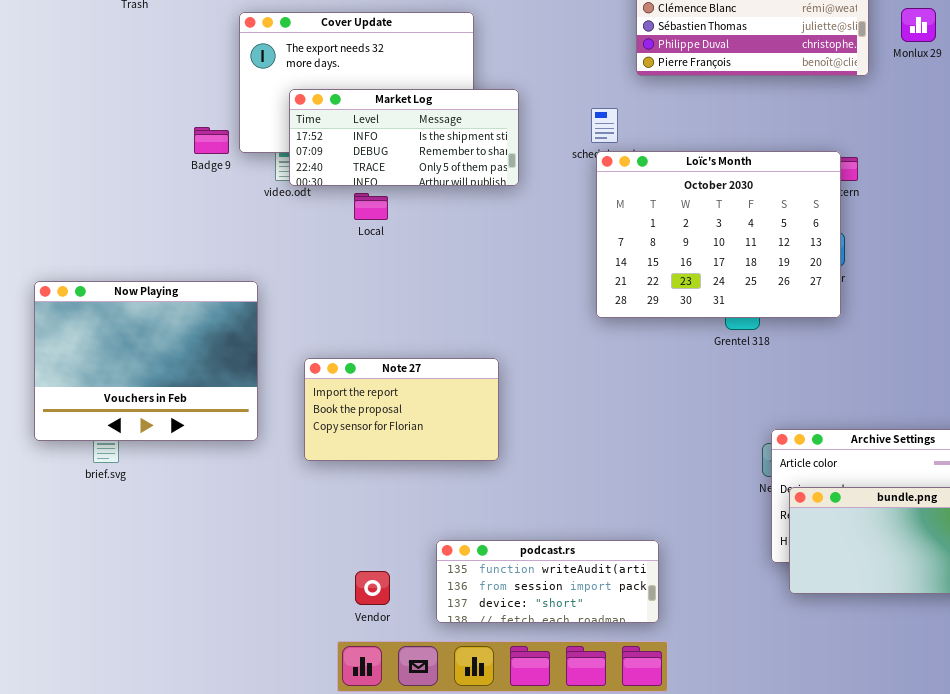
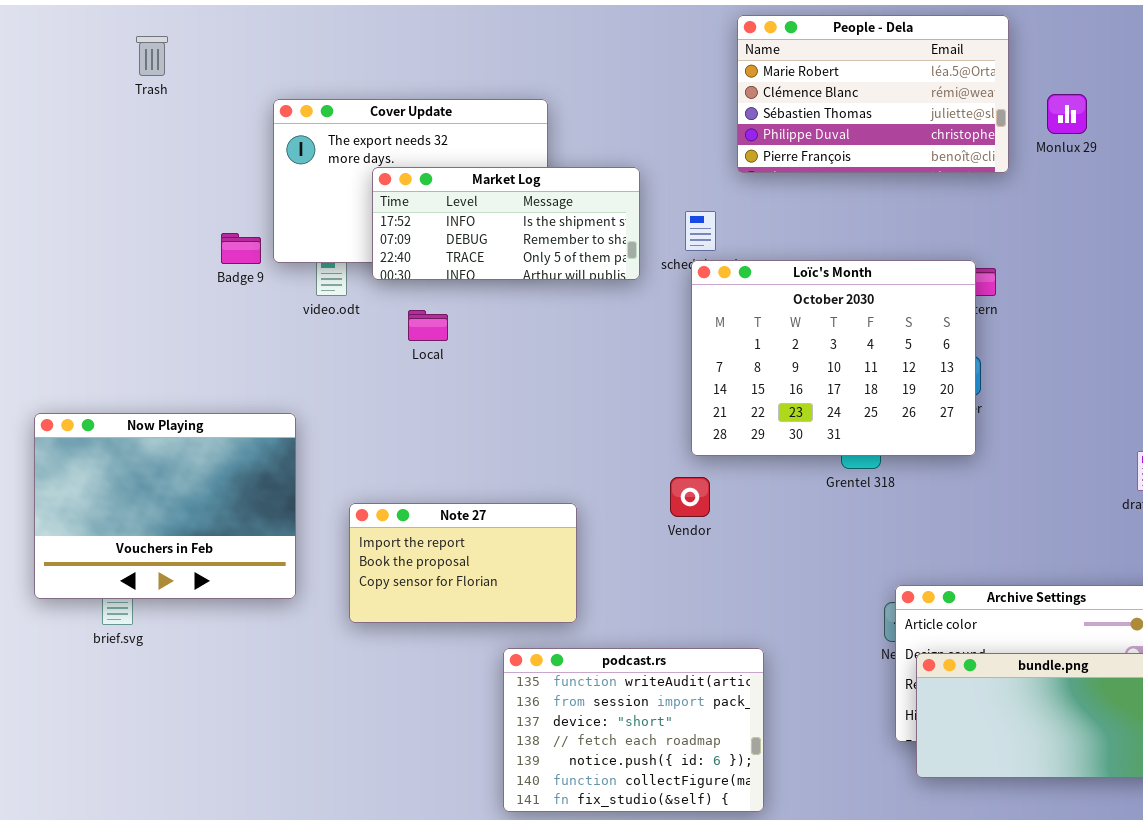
Market Log: [289,89,519,186] -> [372,167,640,280], moved
podcast.rs: [436,540,659,623] -> [503,648,764,812], resized
Vendor: [355,571,390,605] -> [670,477,710,517], moved

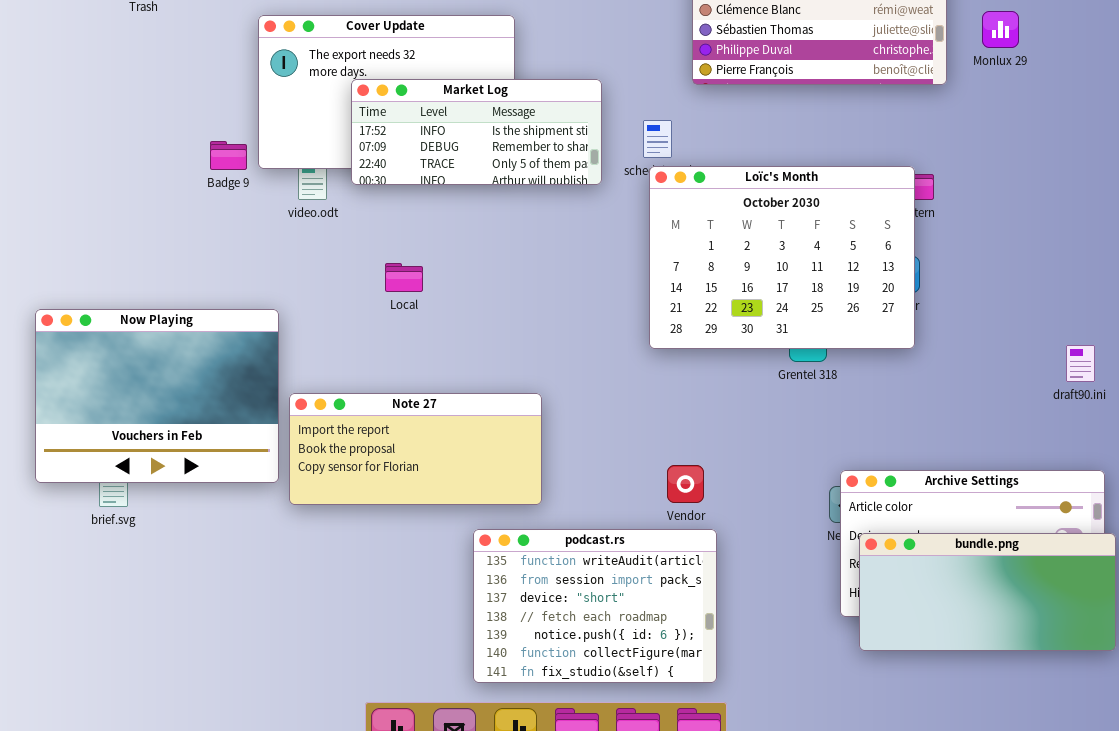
Local: [408,310,448,341] -> [385,263,423,292], moved
Vendor: [670,477,710,517] -> [667,465,704,503], moved
Note 27: [349,503,577,623] -> [289,393,542,505], resized

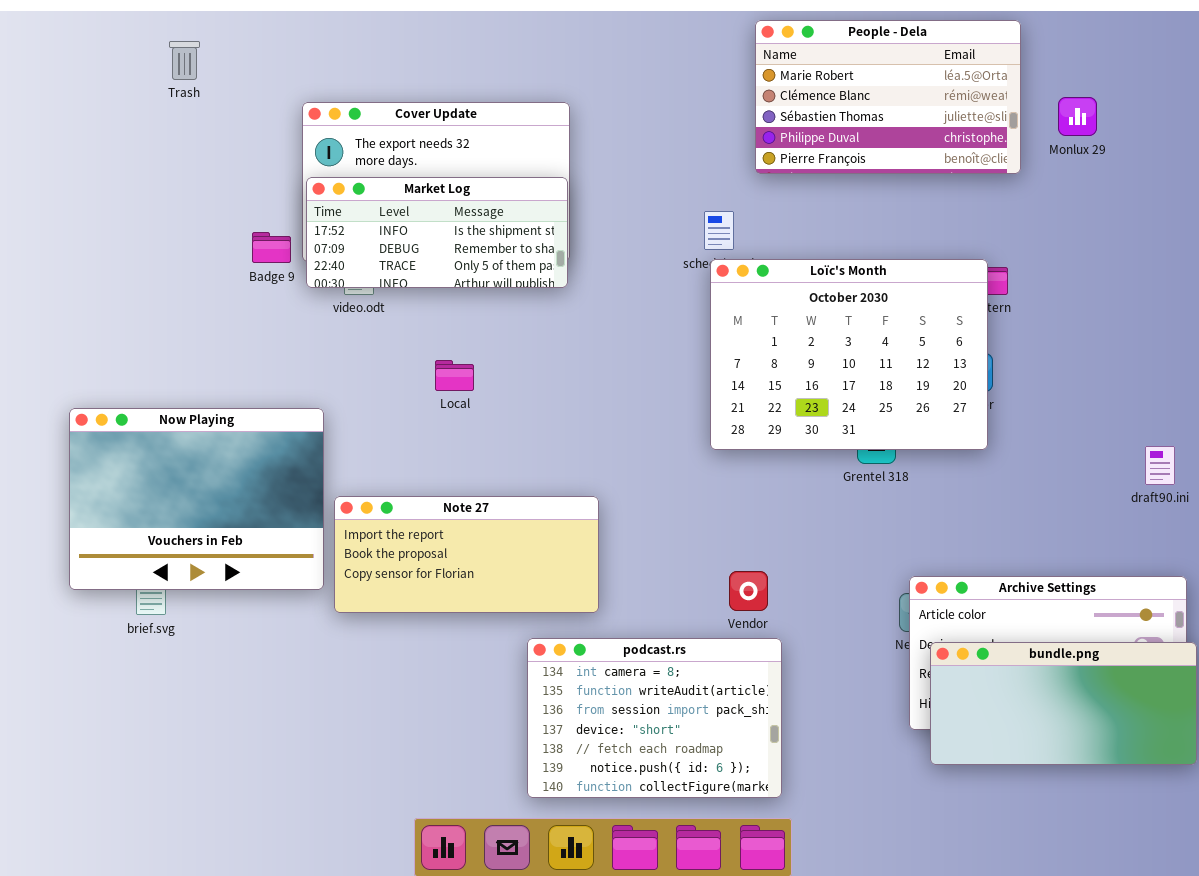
Market Log: [351,79,602,185] -> [306,177,568,288], moved
podcast.rs: [473,529,717,683] -> [527,638,782,798], scrolled up 1 row

